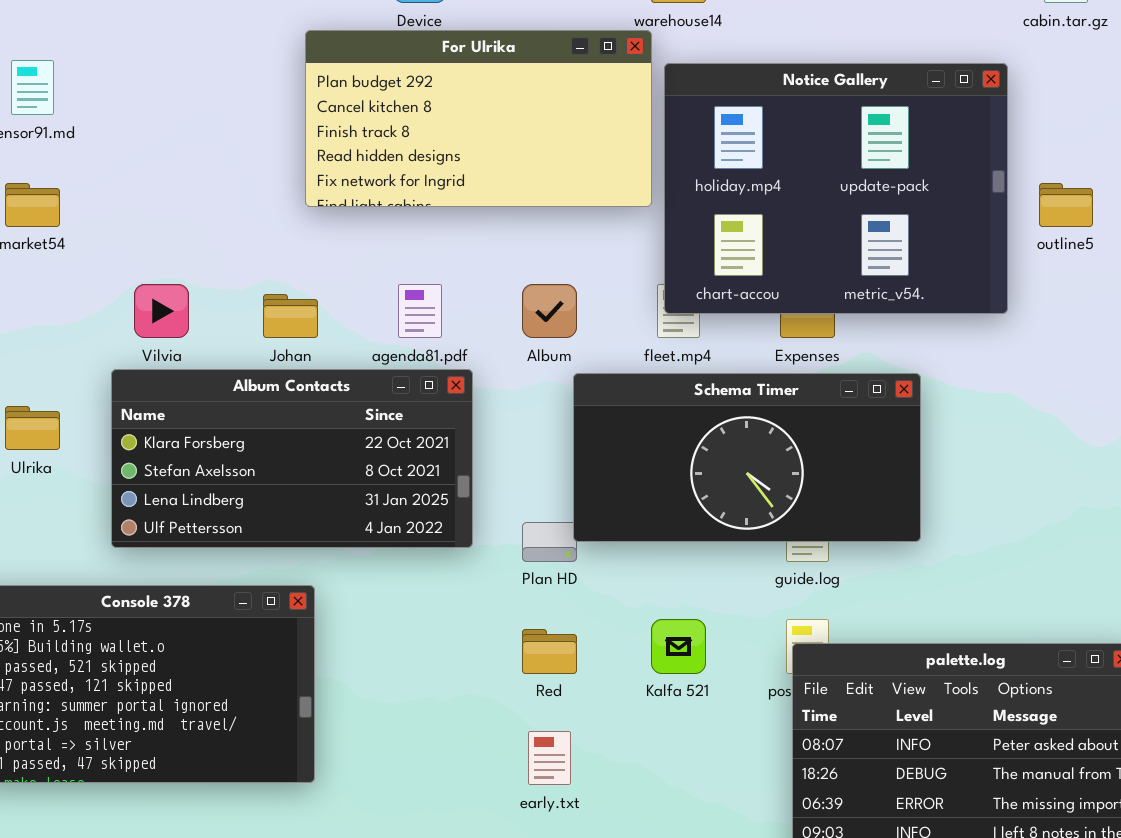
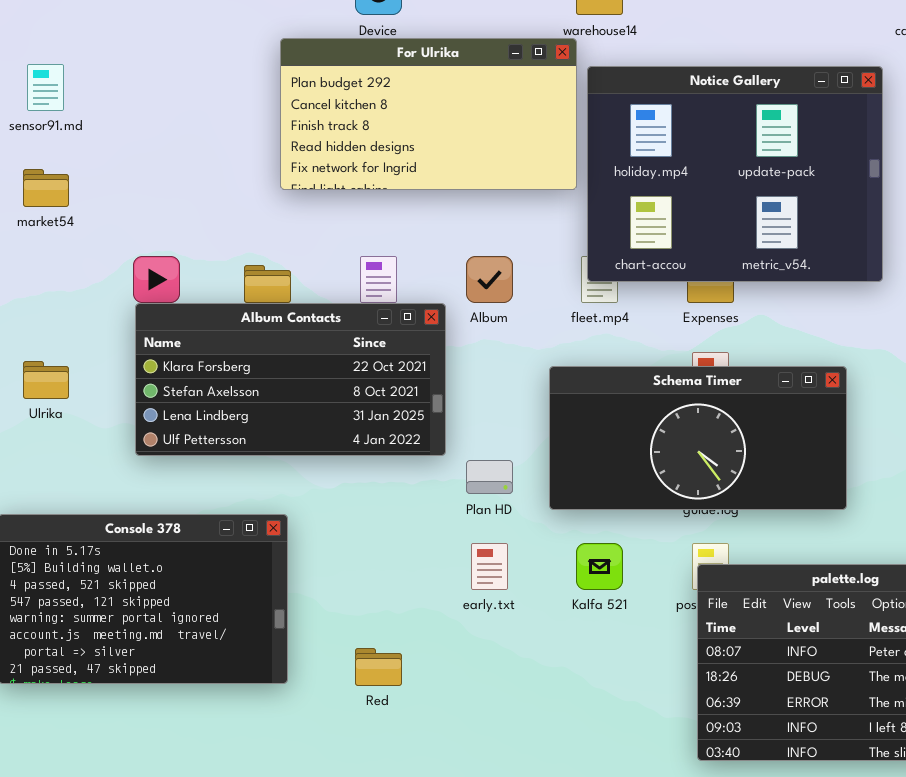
Album Contacts: [111,369,473,548] -> [135,303,446,456], moved
Schema Timer: [573,373,921,542] -> [549,366,847,510], moved
Red: [522,629,577,674] -> [355,648,402,686], moved
early.txt: [528,731,571,785] -> [471,543,508,590], moved

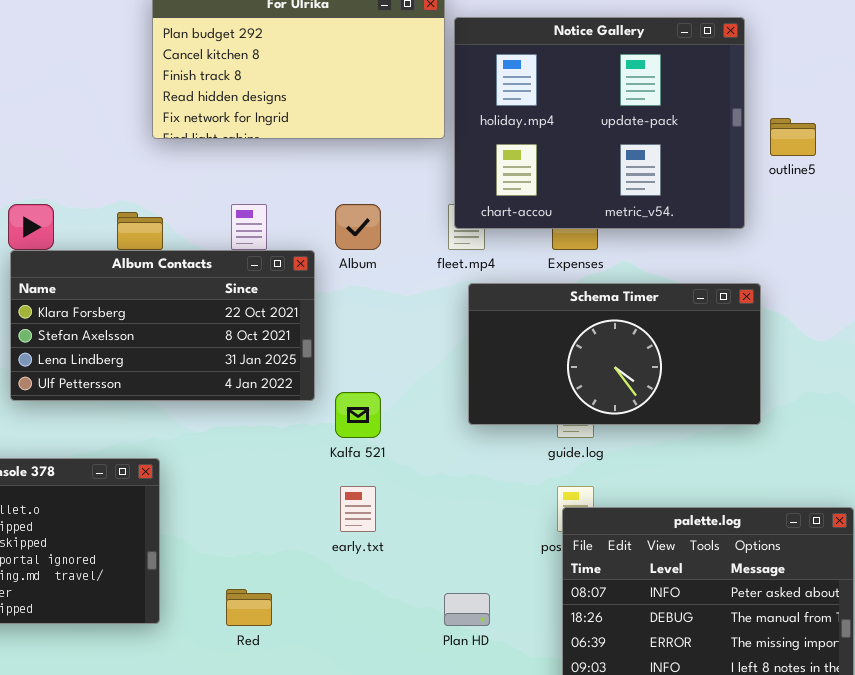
Schema Timer: [549,366,847,510] -> [468,283,761,425], moved
Plan HD: [466,460,513,494] -> [444,593,490,626], moved
Kalfa 521: [576,543,623,590] -> [335,392,381,438], moved

